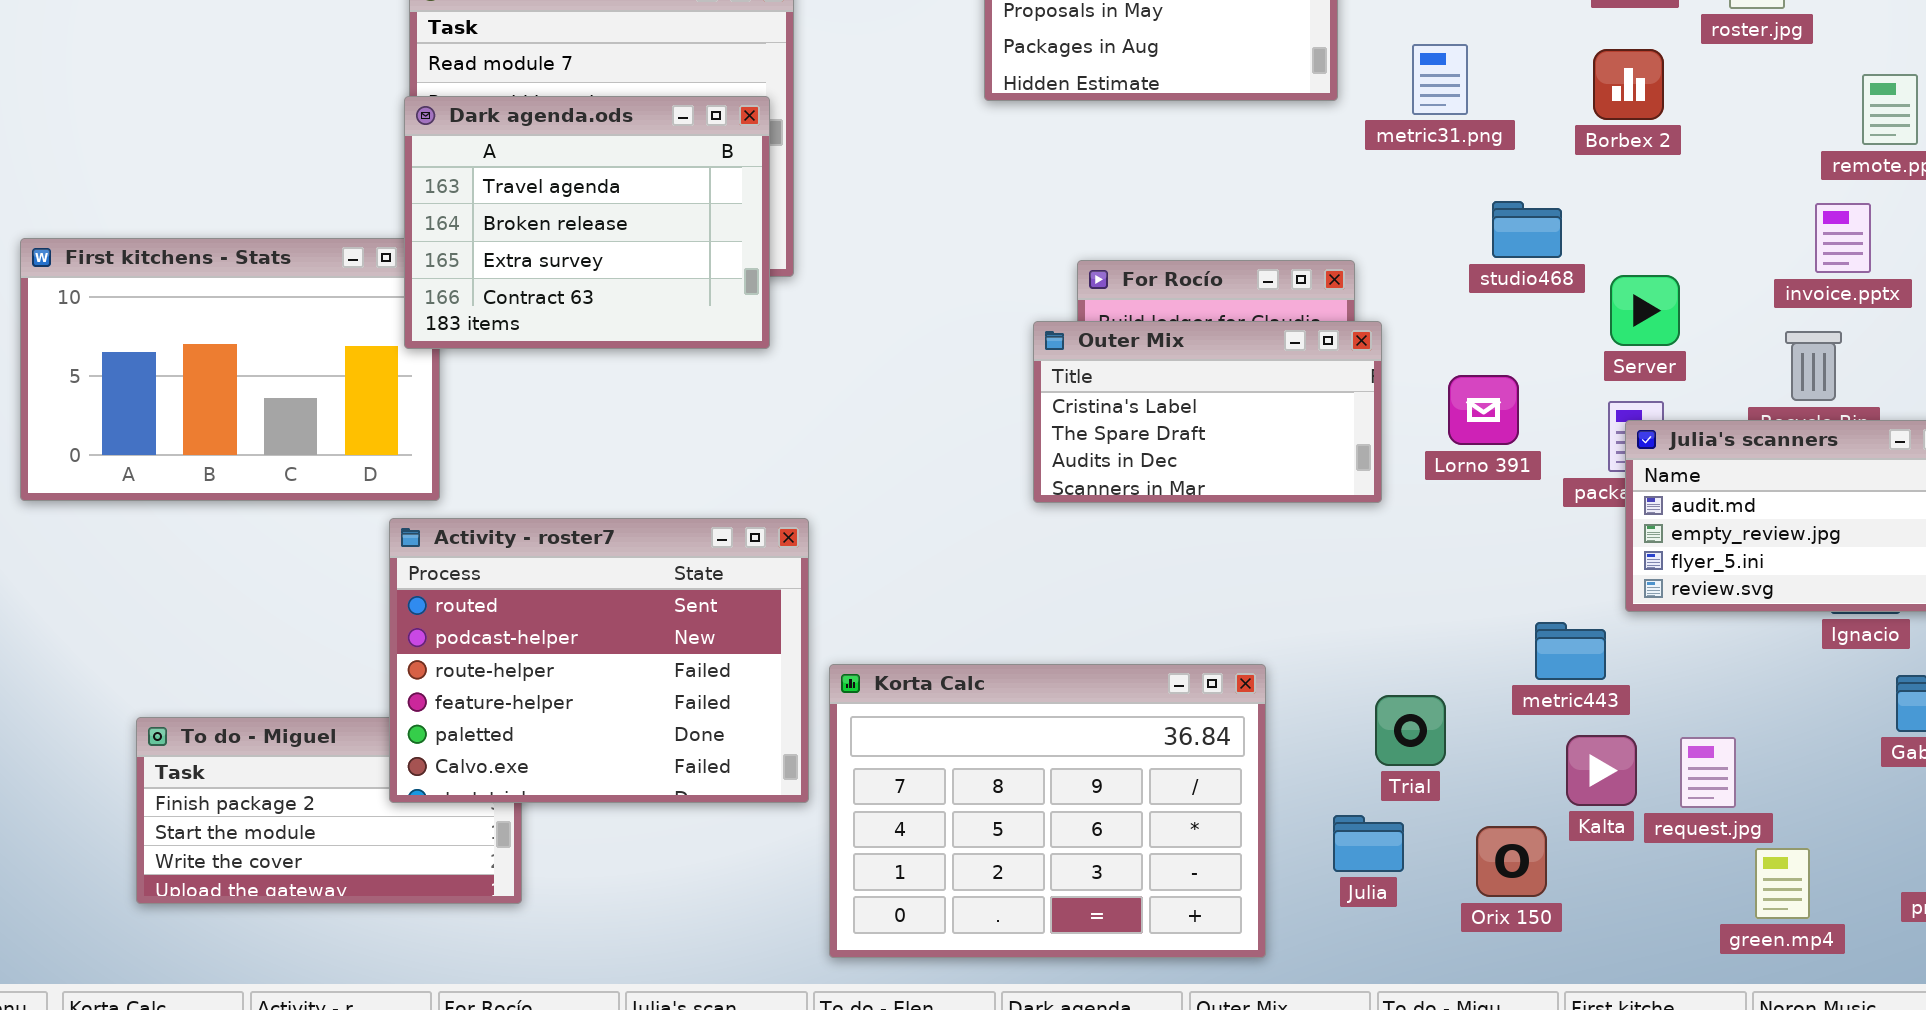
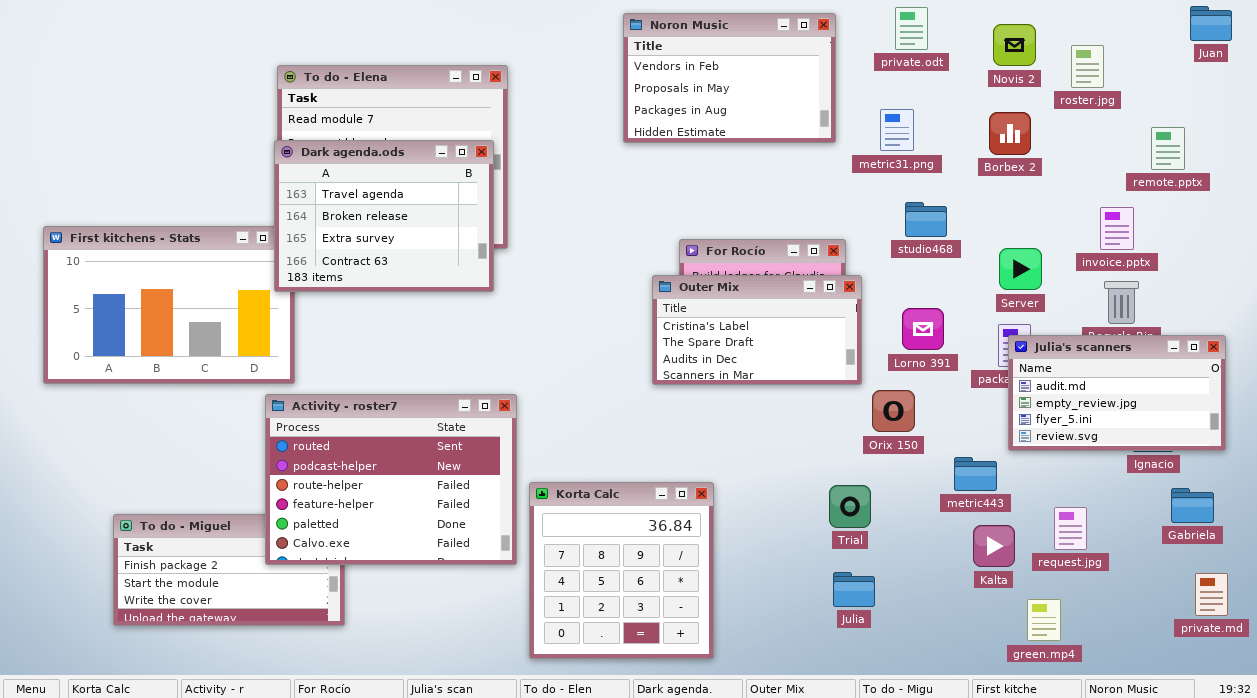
studio468: [1492,201,1562,258] -> [905,202,947,237], moved
invoice.pptx: [1815,203,1871,273] -> [1100,207,1134,250], moved
Korta Calc: [829,664,1266,958] -> [529,482,714,659], resized
Trial: [1375,695,1446,766] -> [829,485,871,528], moved
request.jpg: [1680,737,1736,808] -> [1054,507,1087,550], moved
Orix 150: [1476,826,1547,897] -> [872,390,915,432], moved
green.mp4: [1755,848,1810,919] -> [1027,599,1061,641], moved

